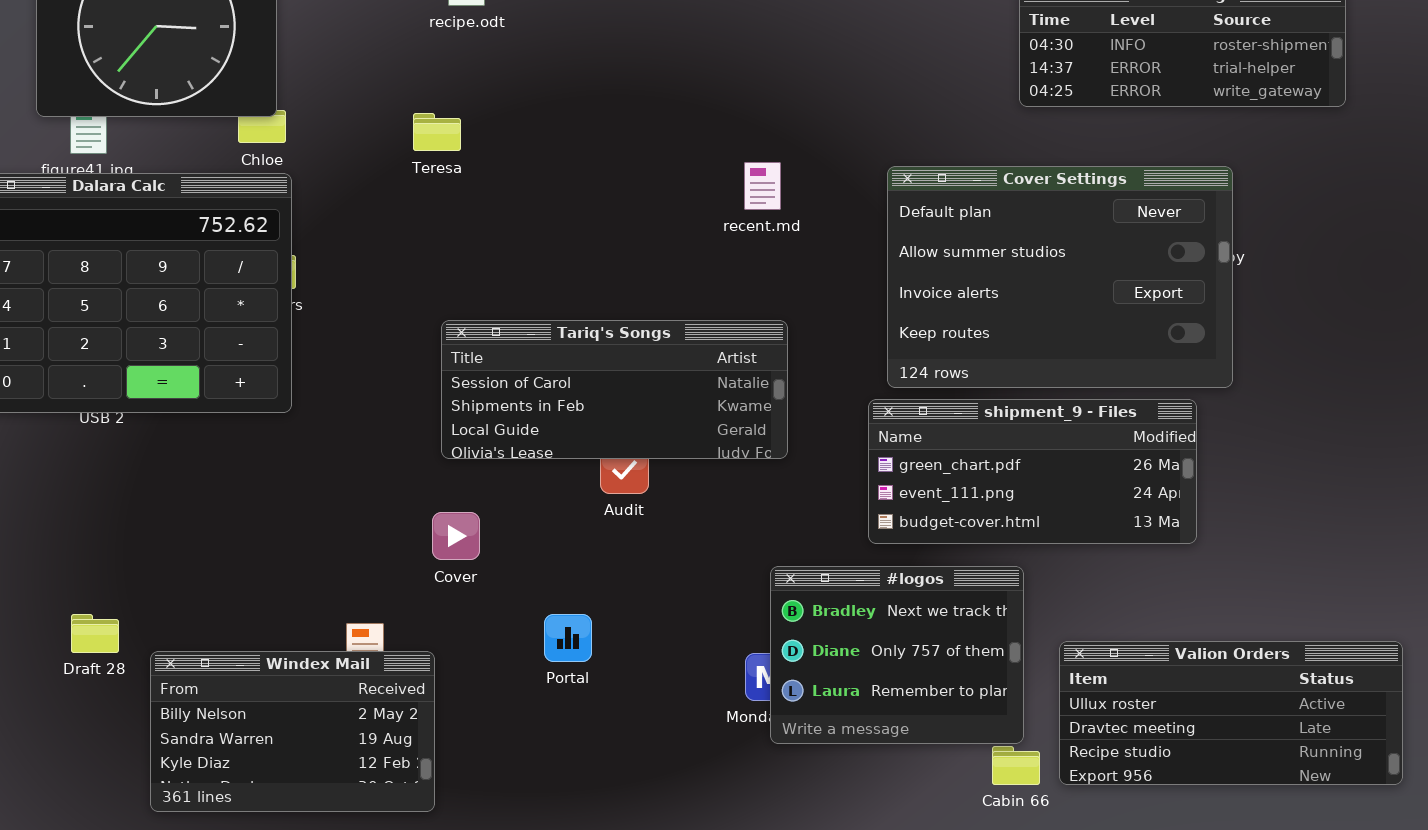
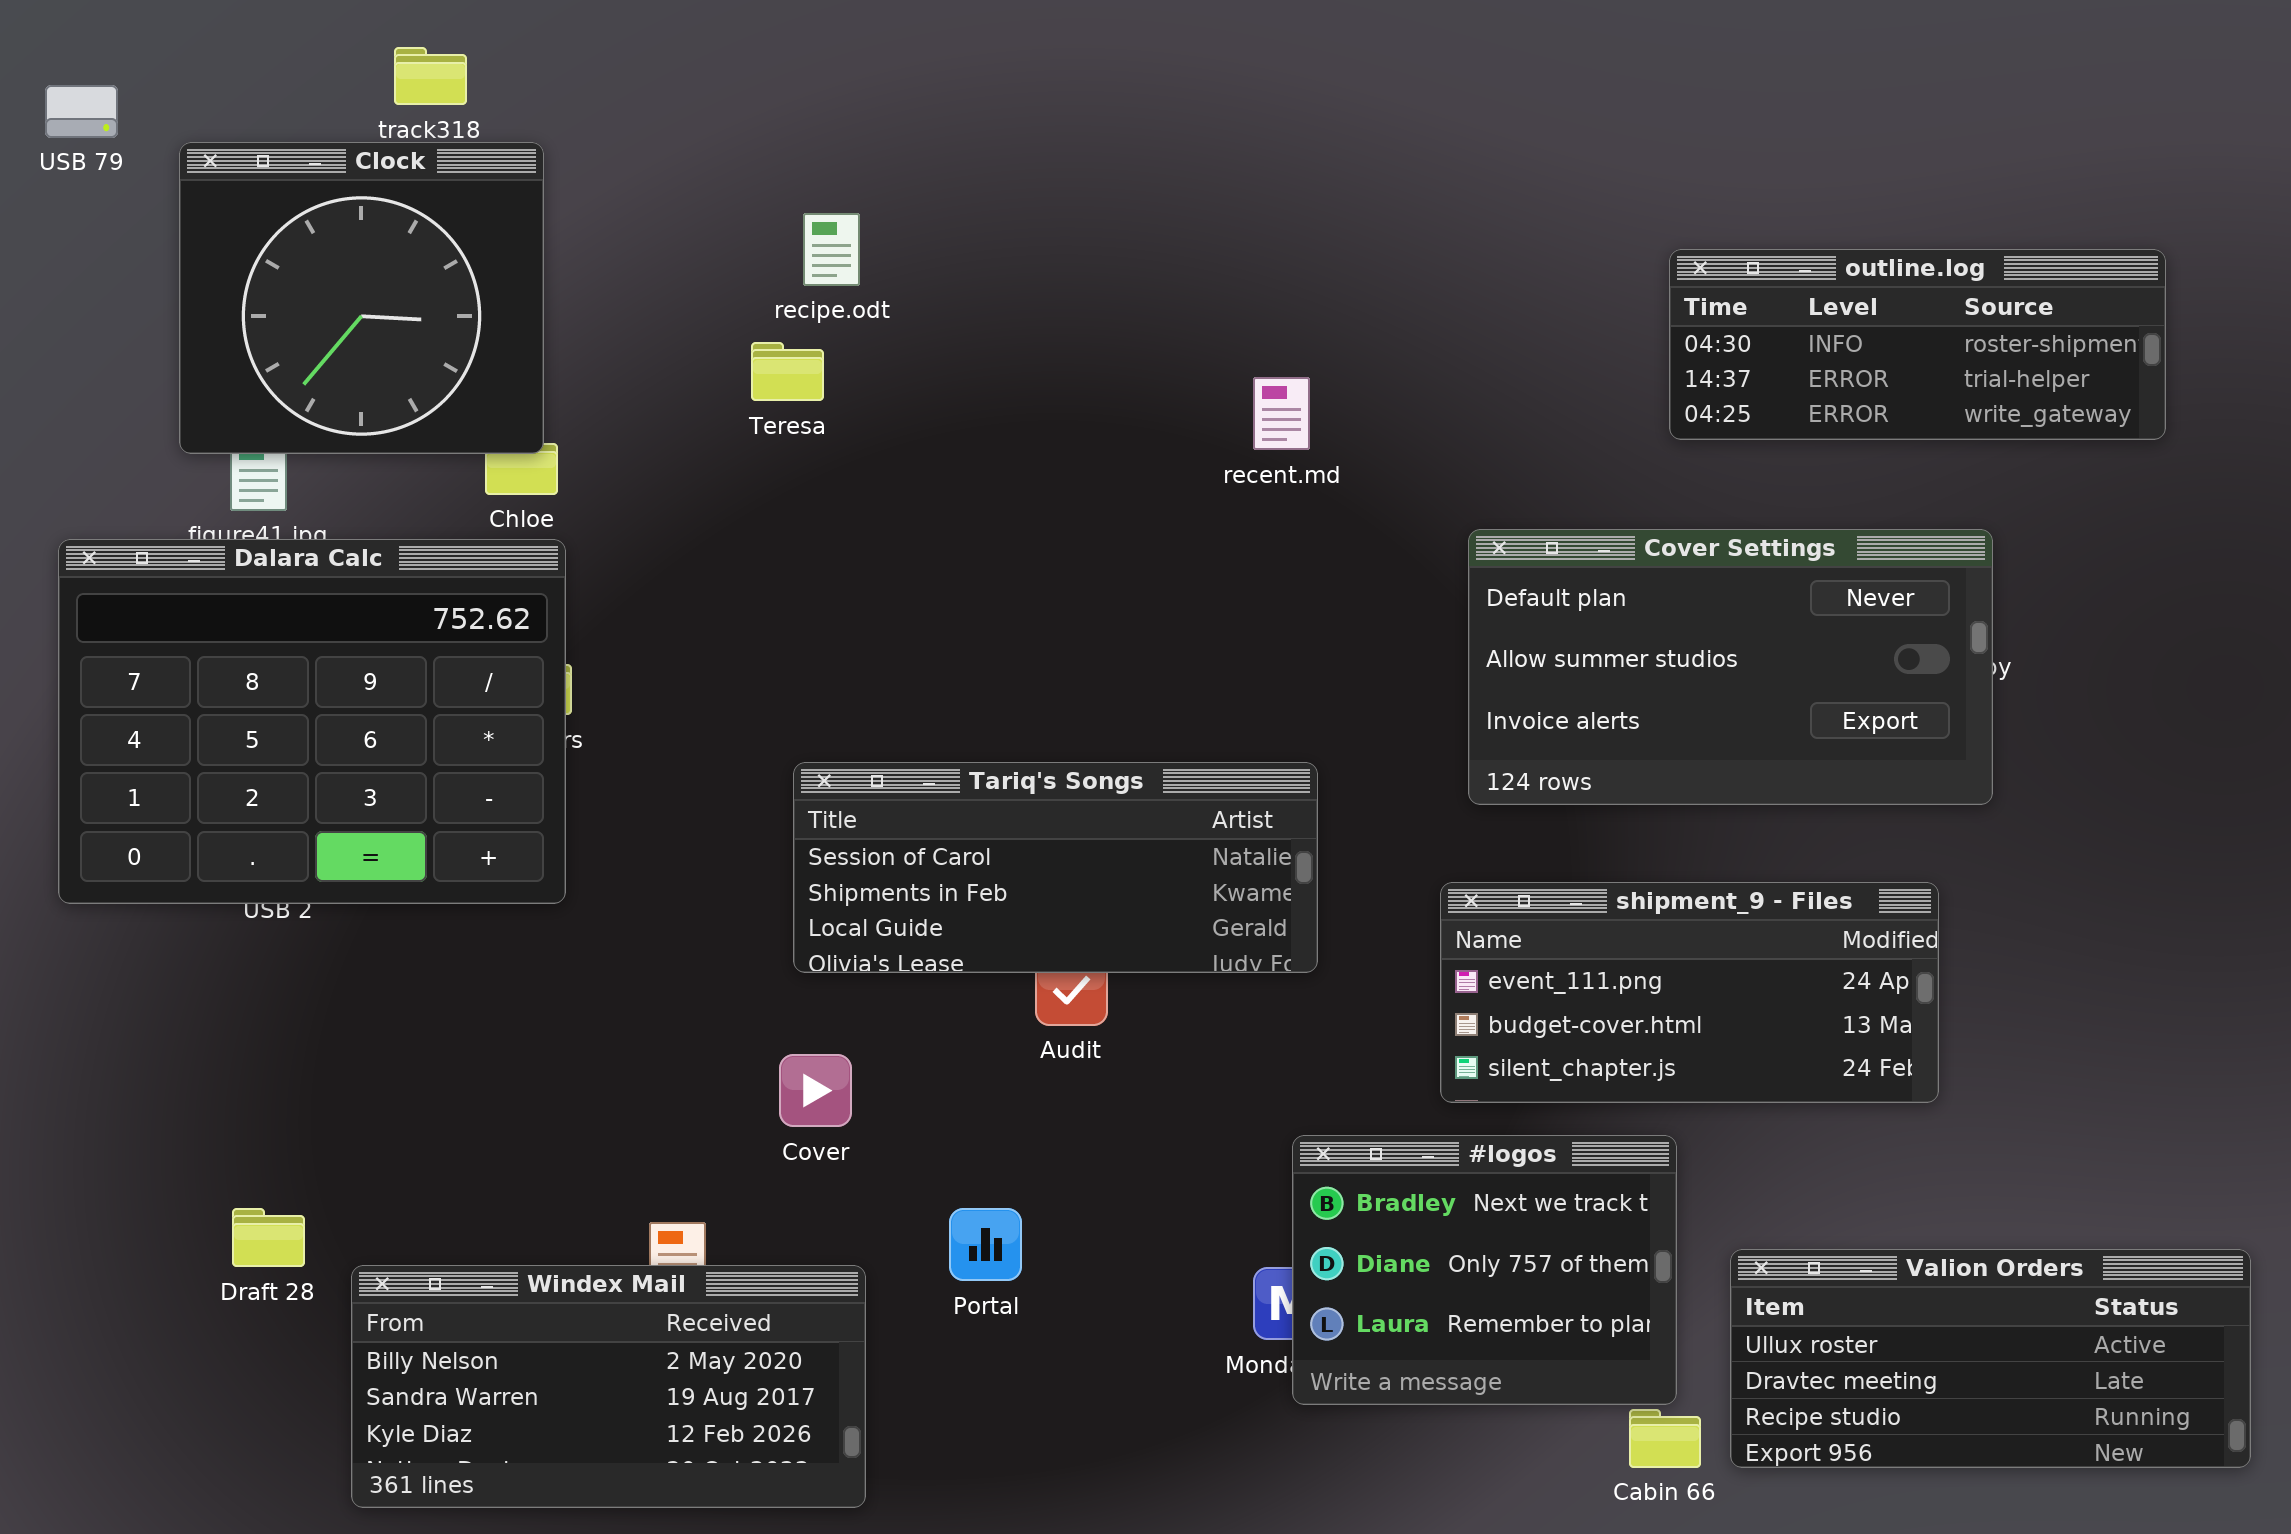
Teresa: [413,113,461,151] -> [751,342,824,401], moved
recent.md: [744,162,781,210] -> [1253,377,1310,450], moved
Cover Settings: [887,166,1233,388] -> [1468,529,1993,805], resized
shipment_9 - Files: [868,399,1197,544] -> [1440,882,1939,1103], scrolled down 1 row
Windex Mail: [150,651,435,812] -> [351,1265,866,1508], resized

